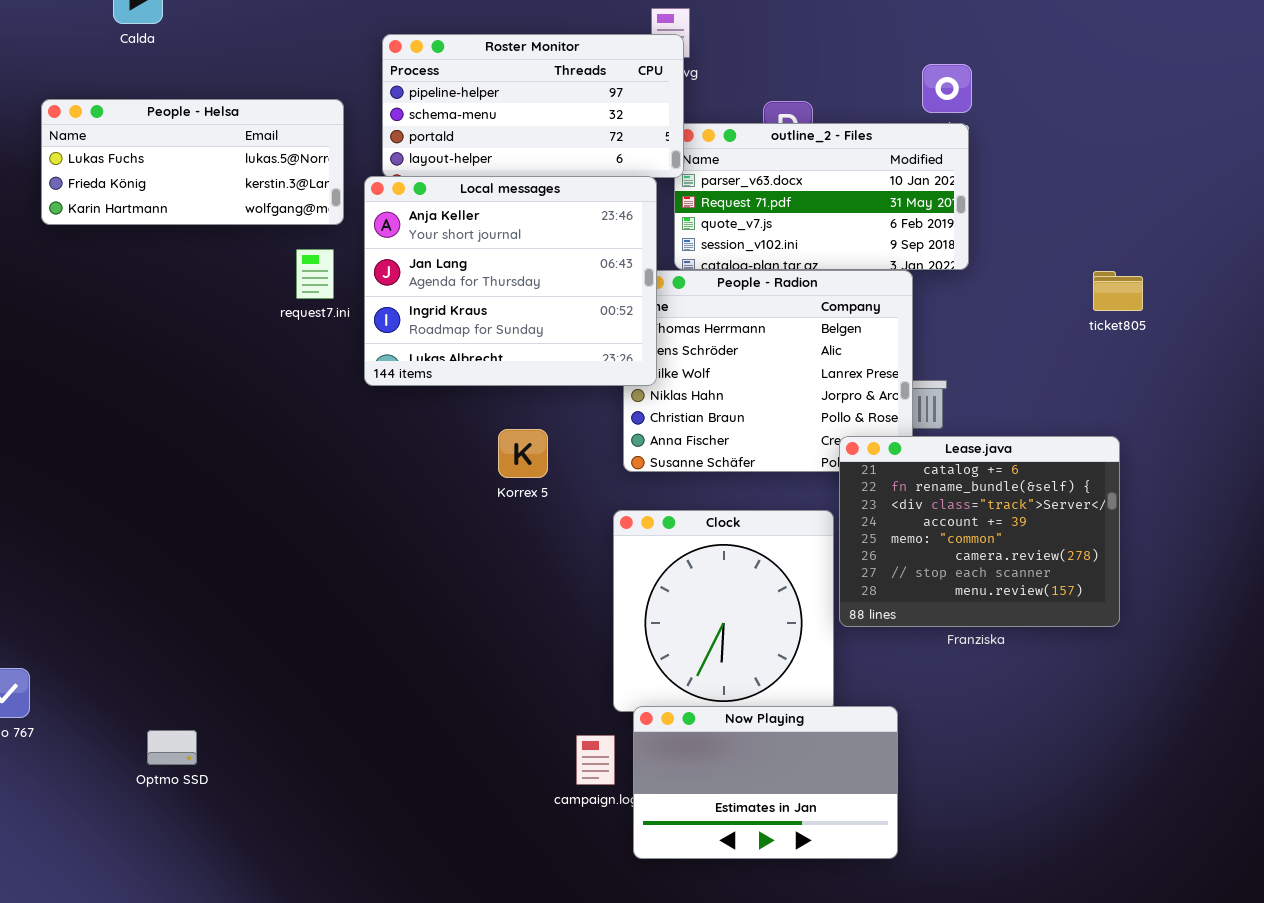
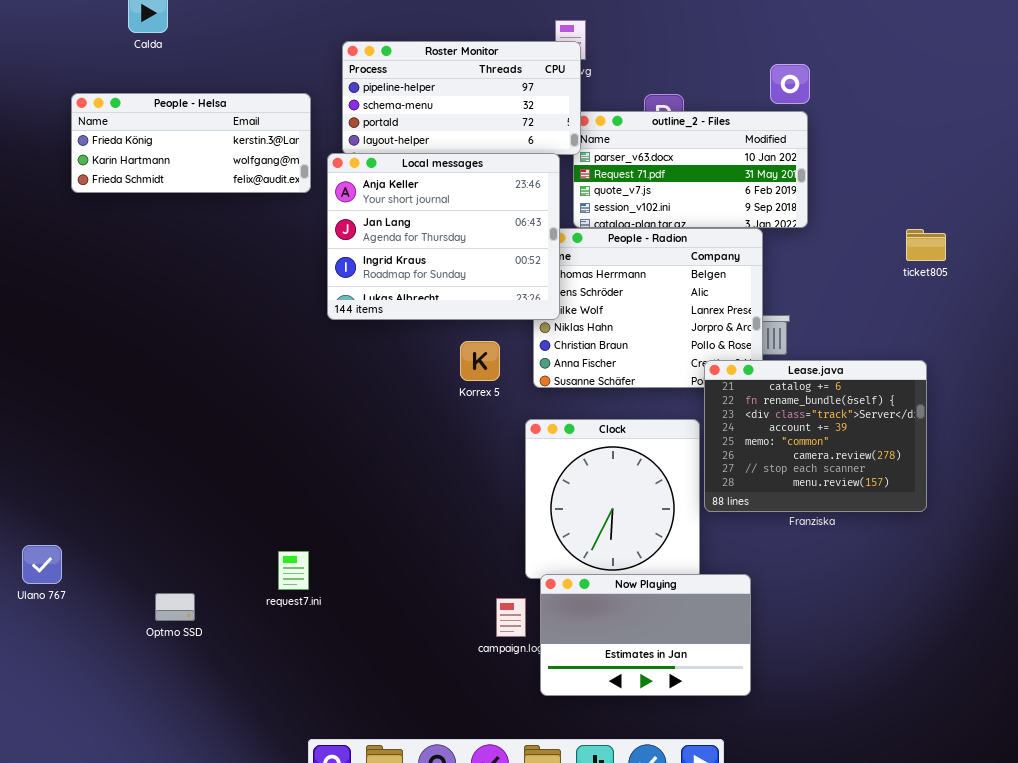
People - Helsa: [41,99,344,225] -> [71,93,311,193], scrolled down 1 row
request7.ini: [296,249,334,299] -> [278,551,309,590], moved
Korrex 5: [498,429,548,478] -> [460,341,500,381], moved

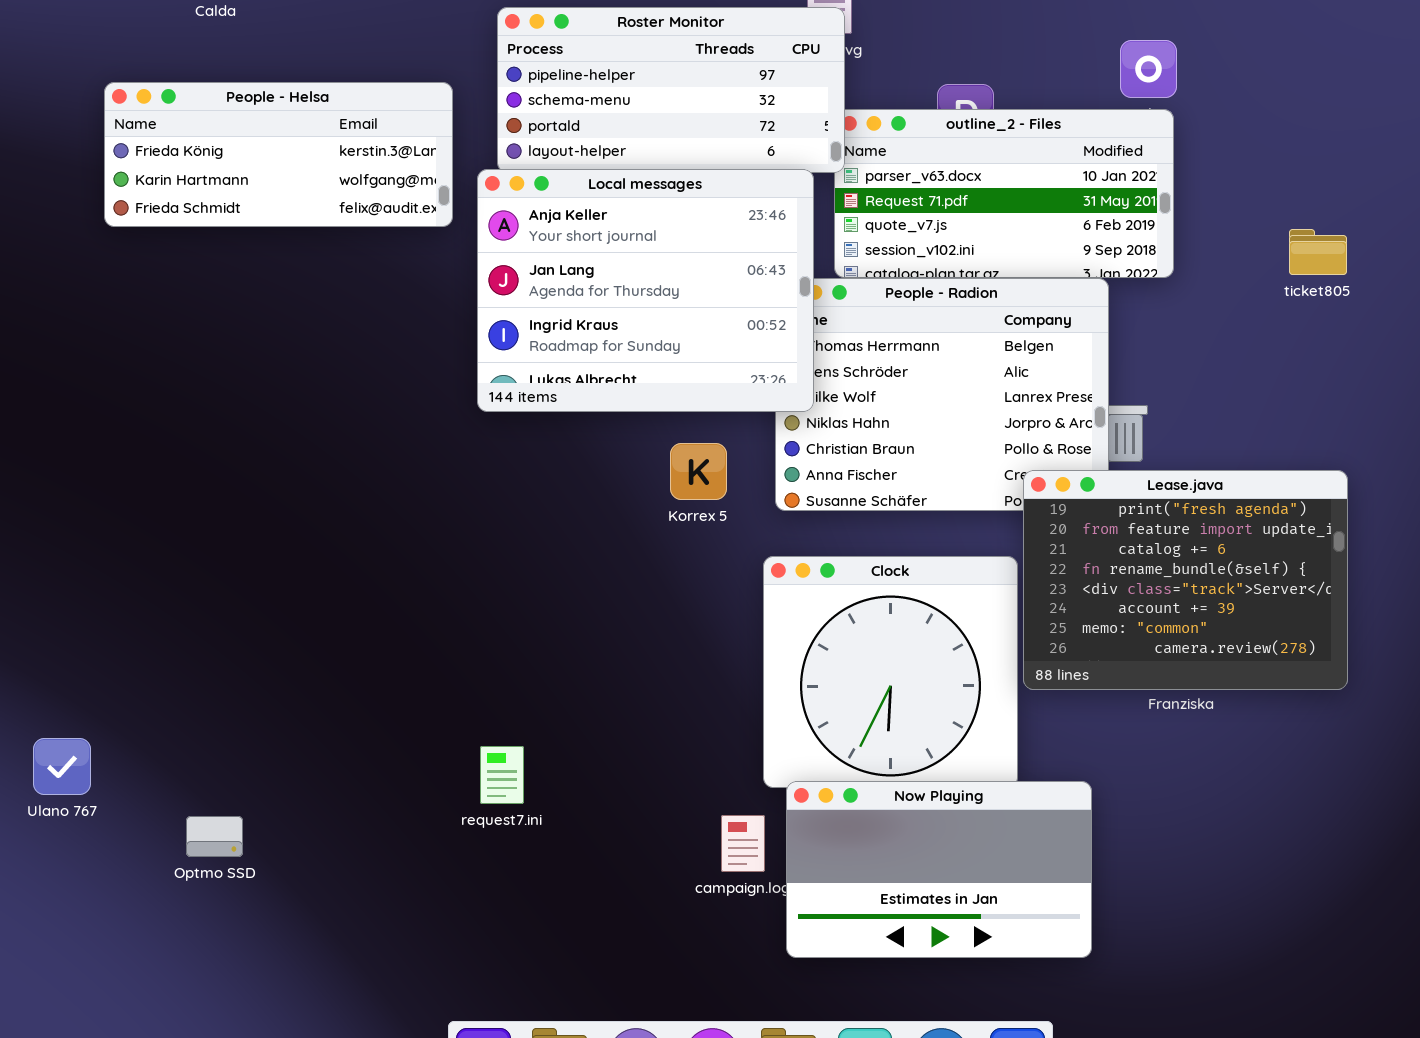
ticket805: [906,229,946,261] -> [1289,229,1347,275], moved
Lease.java: [704,360,927,512] -> [1023,470,1348,690], scrolled up 2 rows
request7.ini: [278,551,309,590] -> [480,746,524,804], moved
Optmo SSD: [155,593,195,621] -> [186,816,243,857], moved

